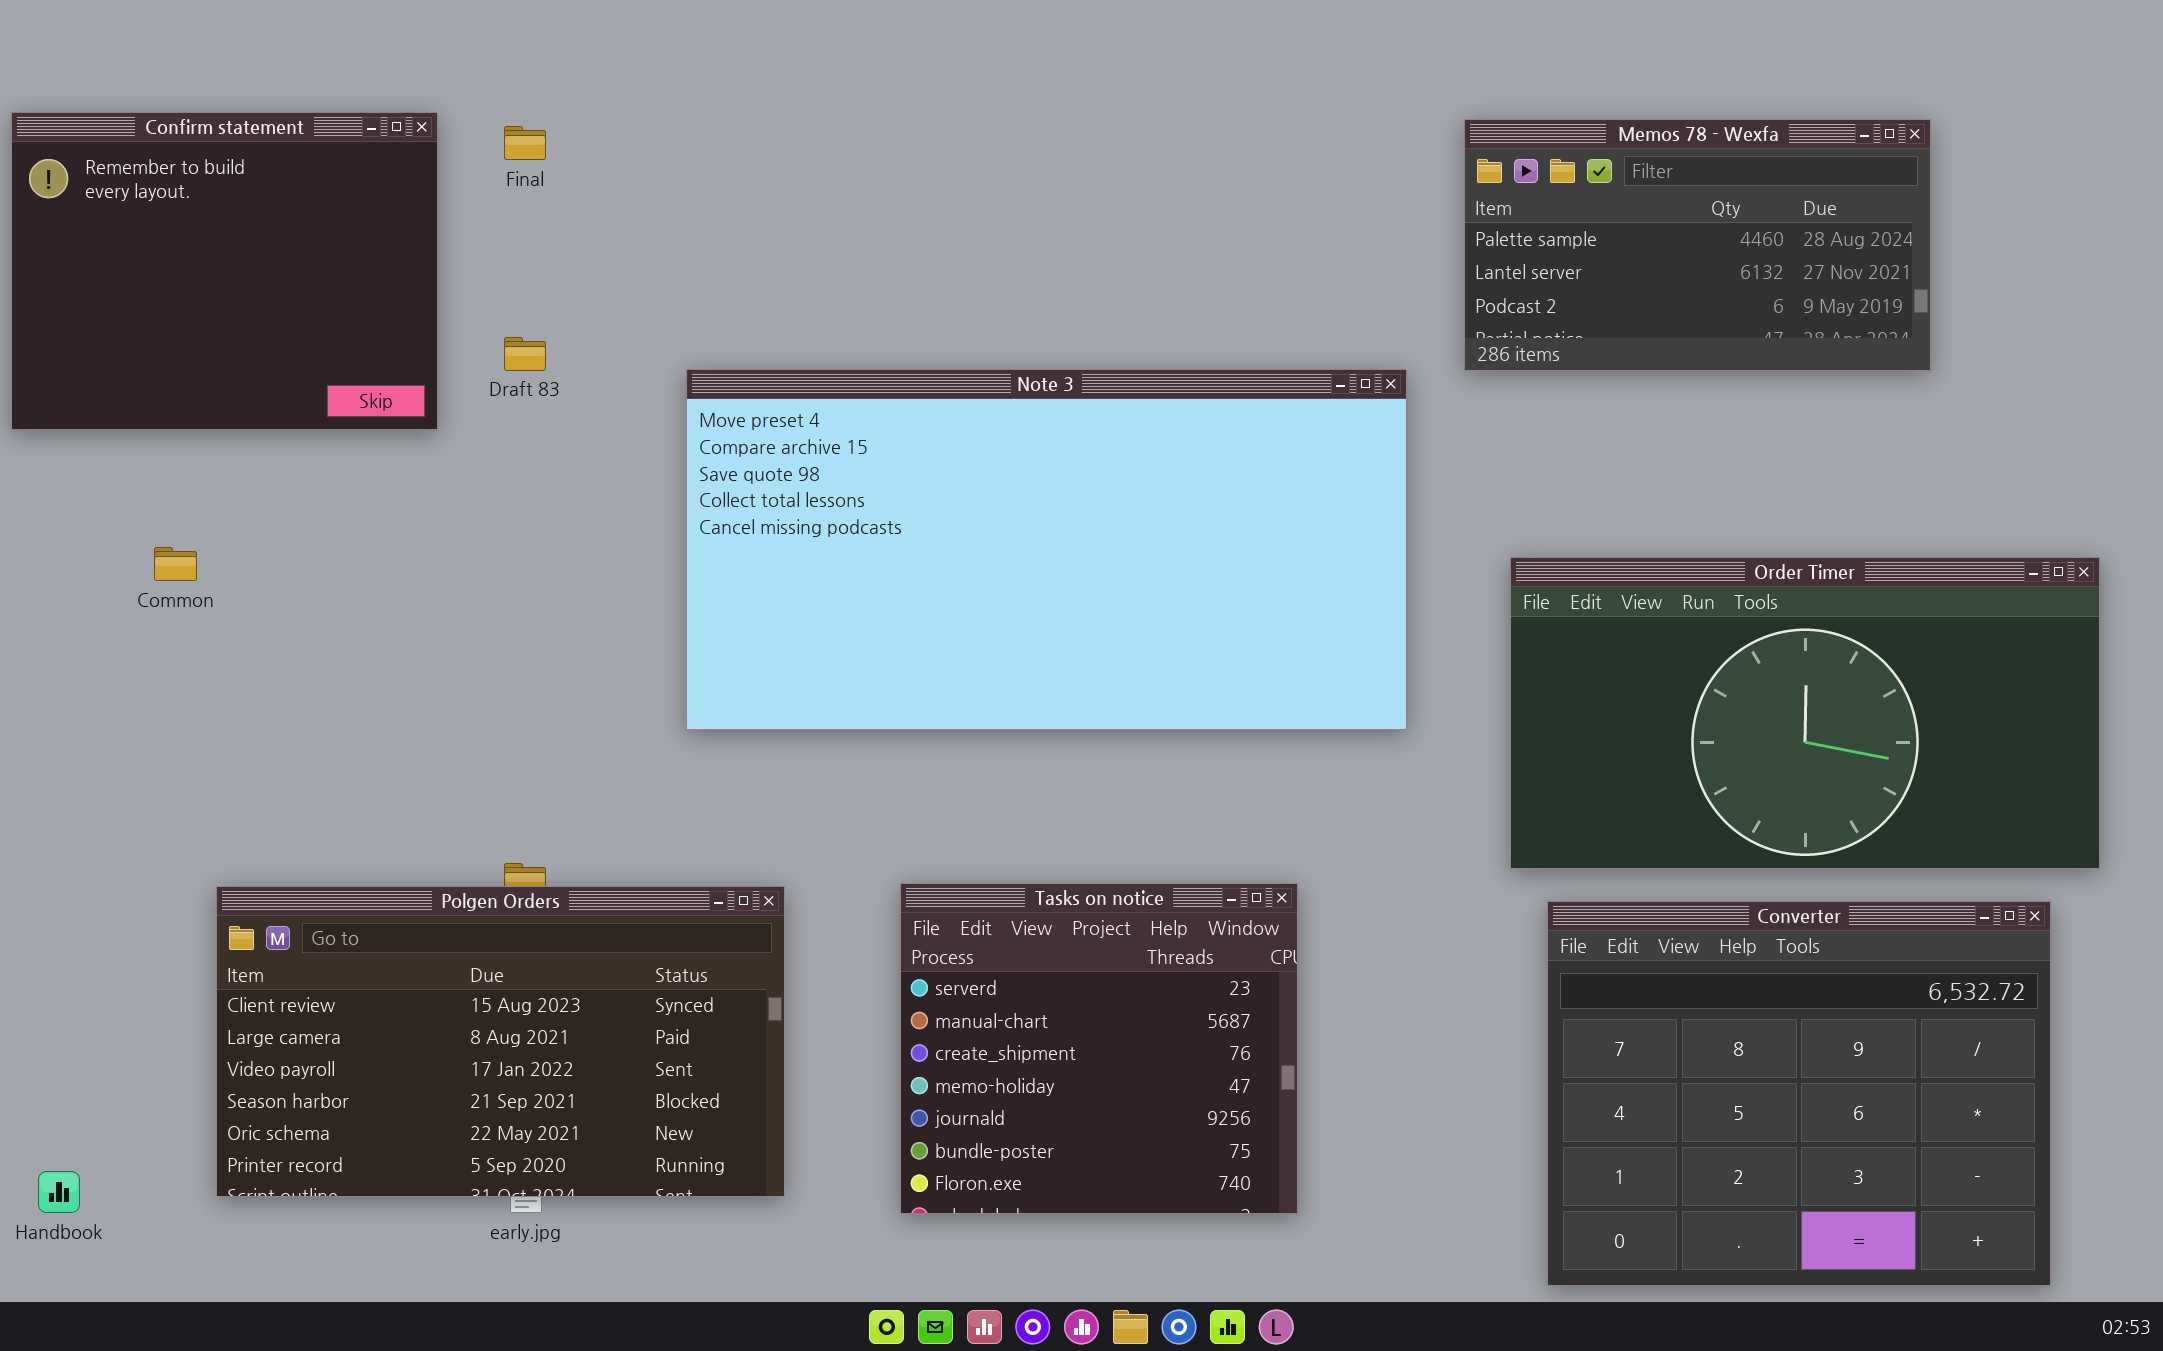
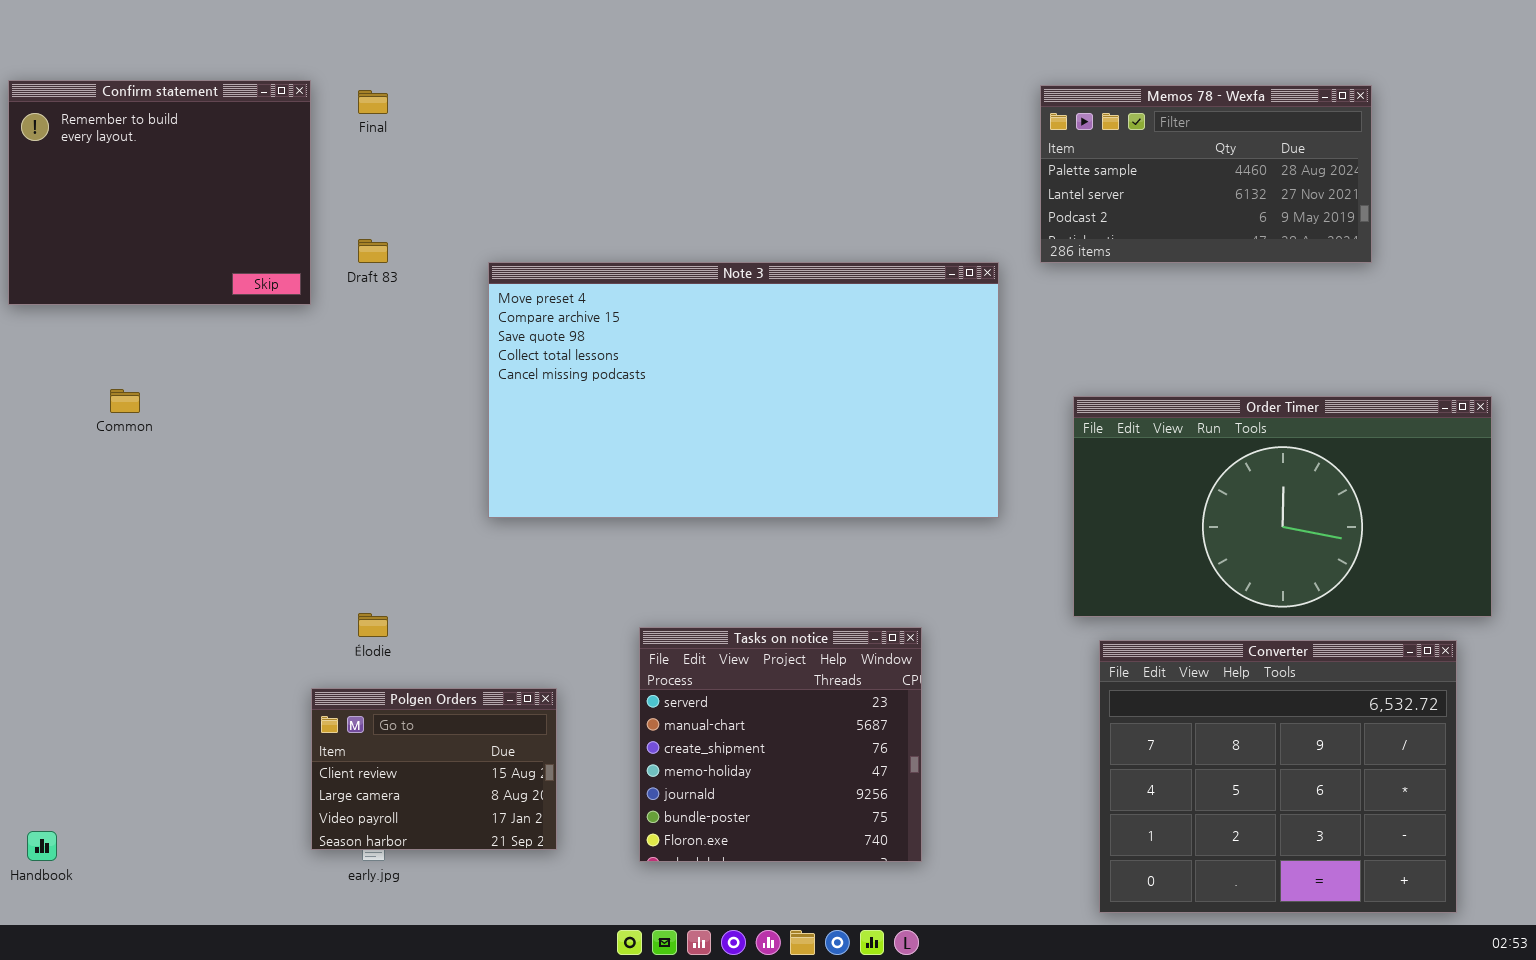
Polgen Orders: [216,886,785,1197] -> [311,688,557,850], resized

